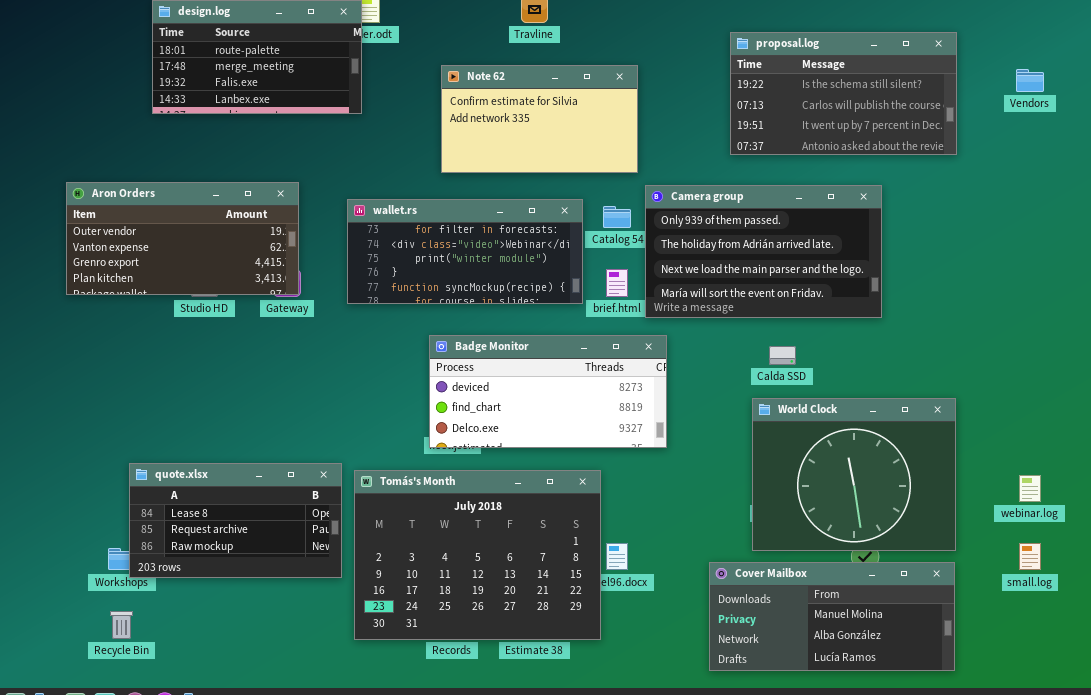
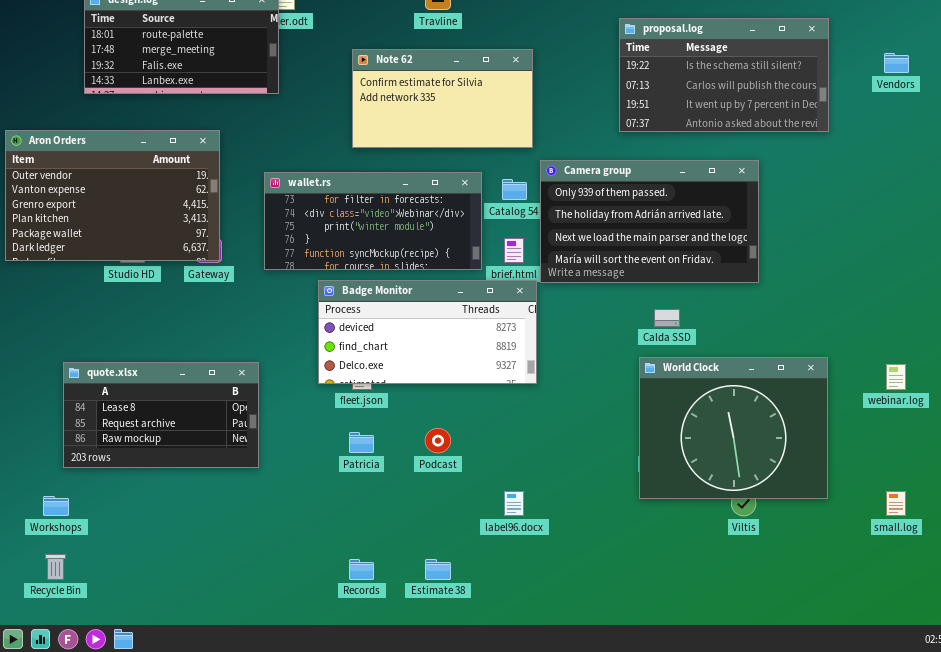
Aron Orders: [66,182,299,295] -> [5,130,220,261], resized
Badge Monitor: [429,335,667,448] -> [318,280,537,384], moved
quote.xlsx: [129,463,342,578] -> [63,362,259,468], moved
Tomás's Month: [354,470,601,640] -> none, closed
webinar.log: [1019,475,1041,502] -> [886,364,906,390], moved
Cover Mailbox: [709,562,955,671] -> none, closed

